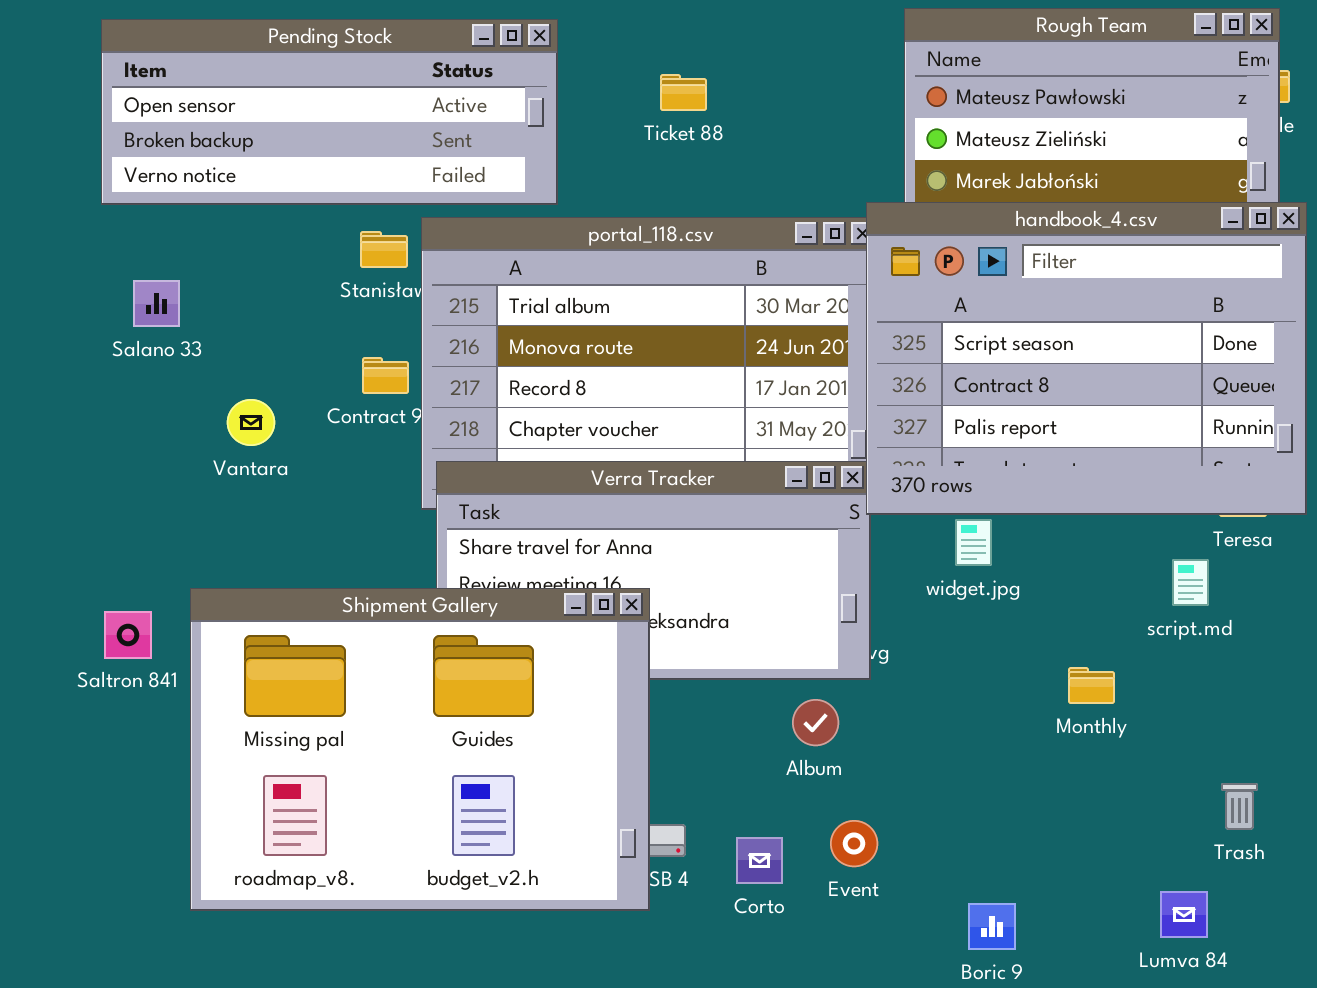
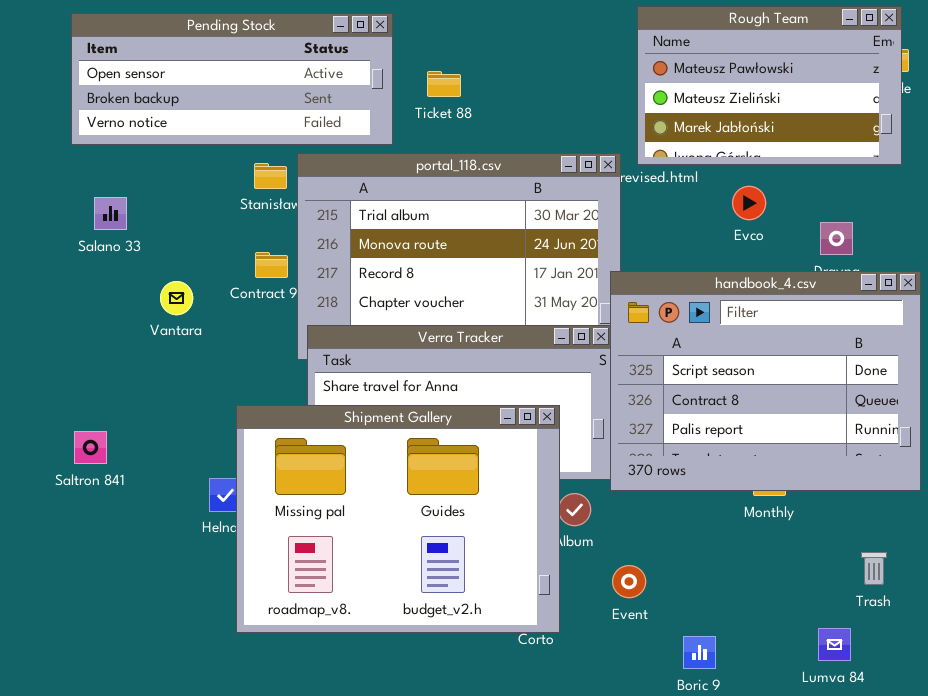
Ticket 88: [660,74,707,111] -> [427,71,461,97], moved
handbook_4.csv: [866,202,1307,515] -> [610,271,921,491], moved
Shipment Gallery: [190,588,650,911] -> [236,405,560,633], moved
Event: [830,820,878,867] -> [612,565,646,598], moved

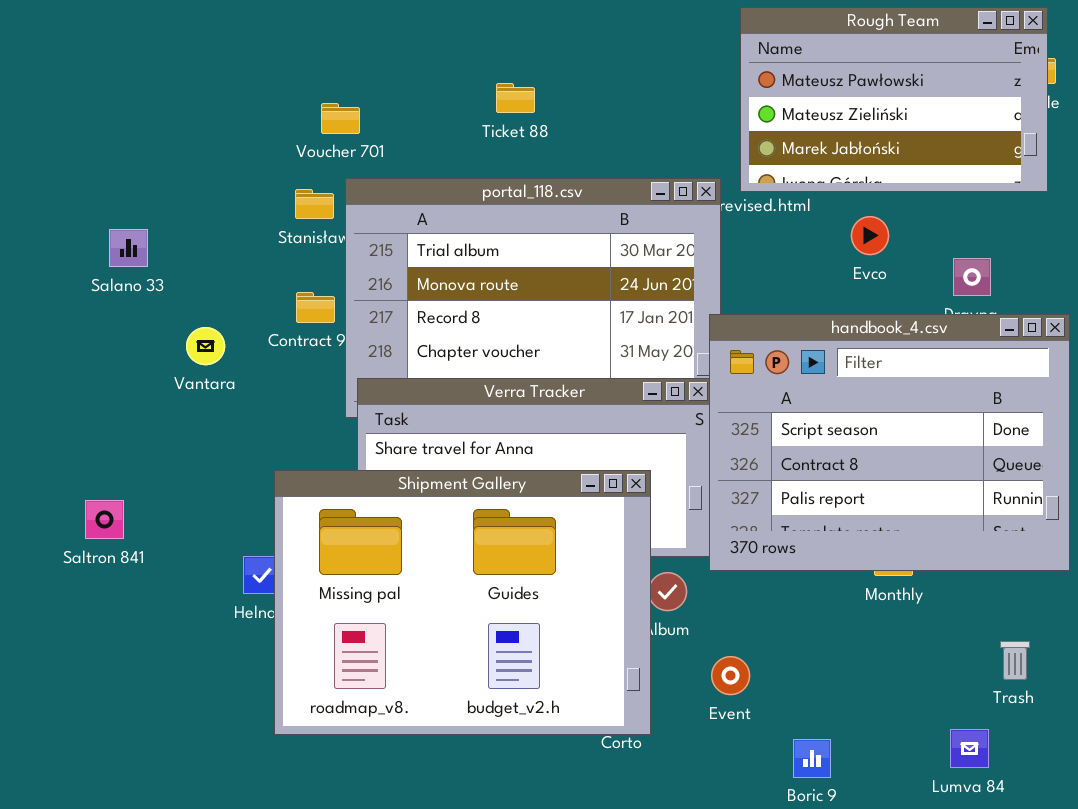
Pending Stock: [71,13,393,145] -> none, closed

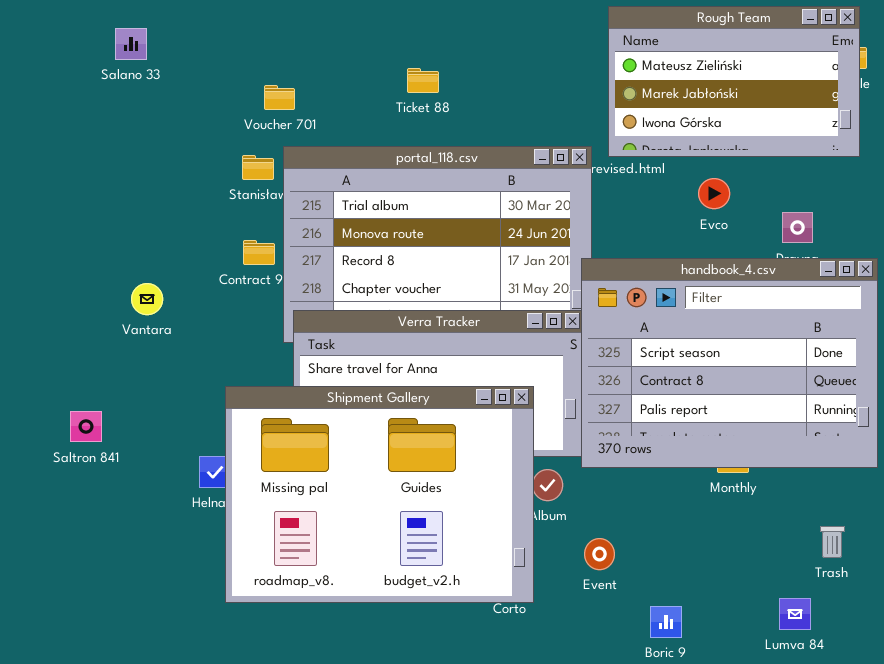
Rough Team: [740,7,1048,192] -> [608,6,860,157], scrolled down 1 row
Salano 33: [109,229,148,267] -> [115,28,147,60], moved
Vantara: [186,327,225,365] -> [131,283,163,315], moved

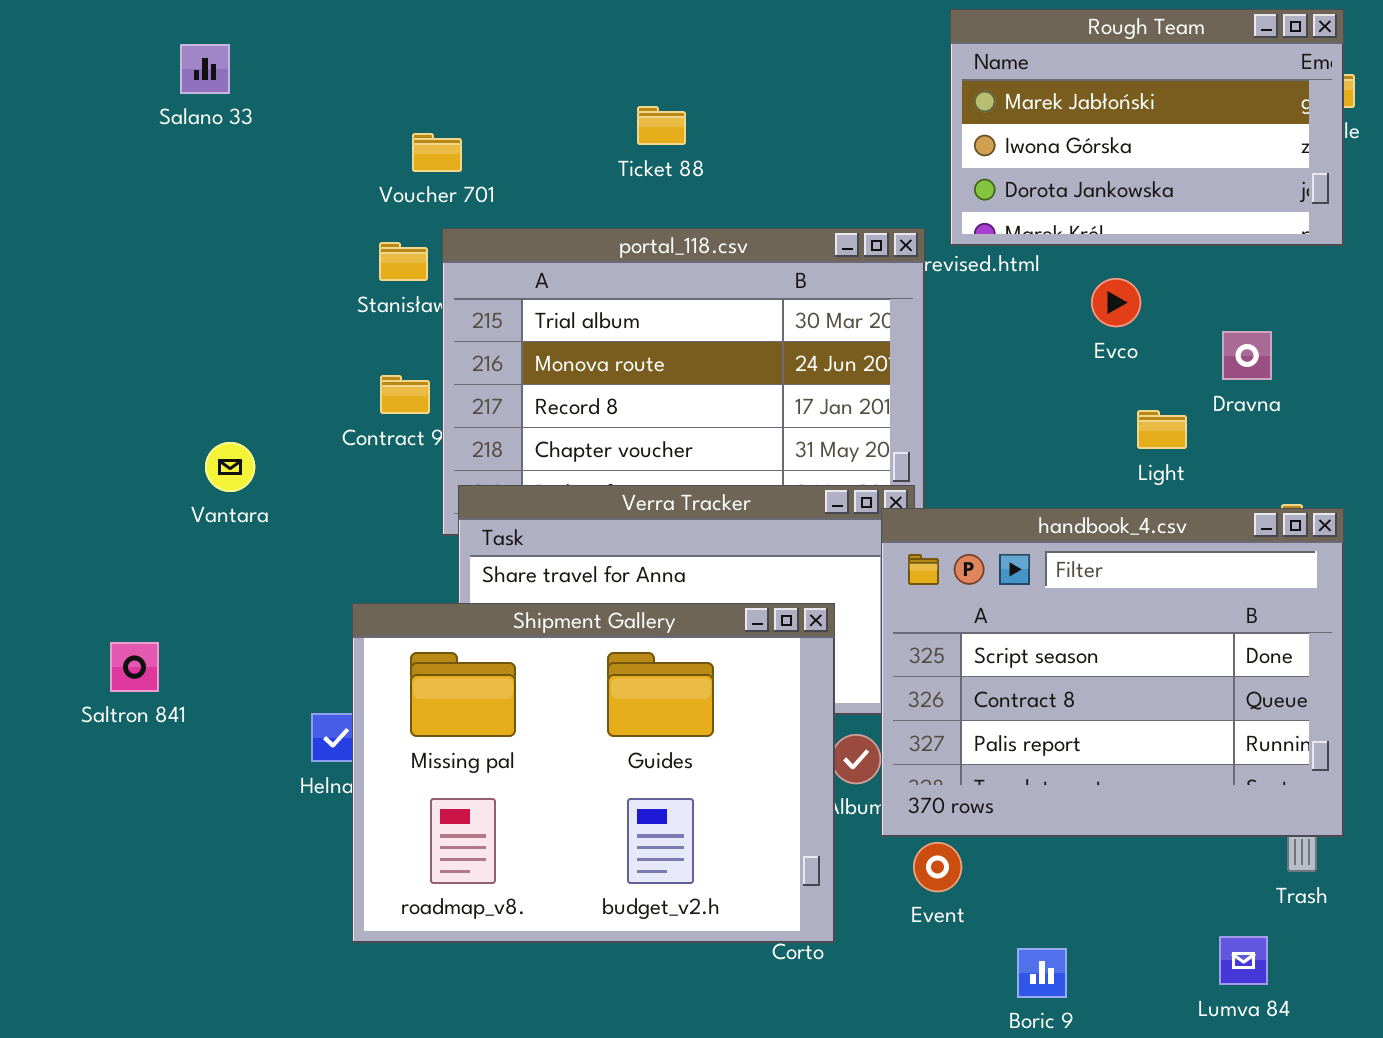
Rough Team: [608,6,860,157] -> [950,9,1344,246], scrolled down 1 row
handbook_4.csv: [581,258,878,468] -> [881,508,1344,837], moved

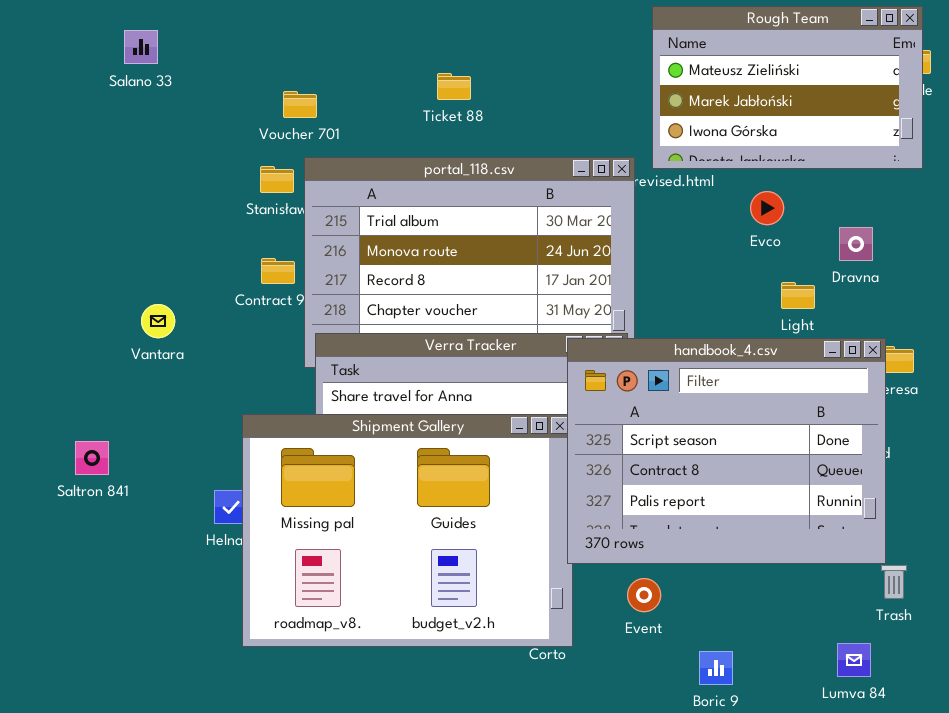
Rough Team: [950,9,1344,246] -> [652,6,923,169], scrolled up 1 row
handbook_4.csv: [881,508,1344,837] -> [567,338,886,564], moved

